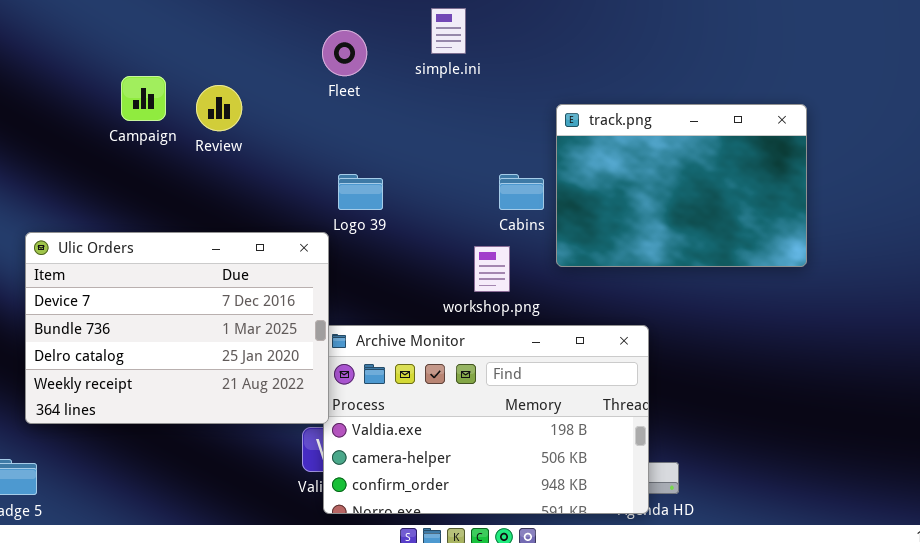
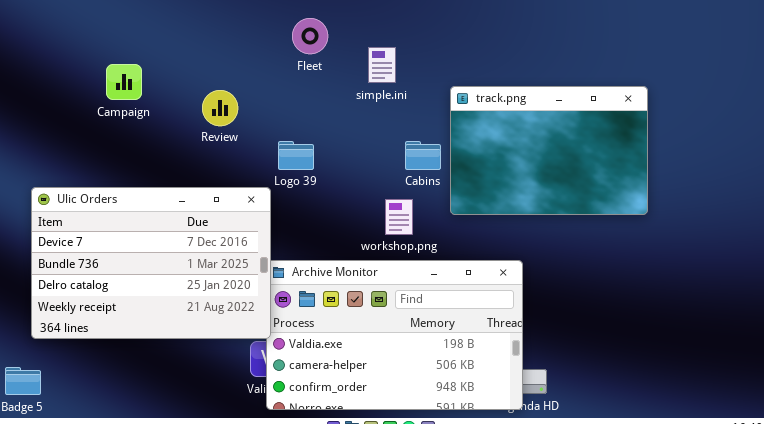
simple.ini: [431,8,466,54] -> [368,47,396,83], moved
Fleet: [322,30,367,76] -> [292,18,328,54], moved
Review: [196,85,242,131] -> [202,90,238,126], moved

